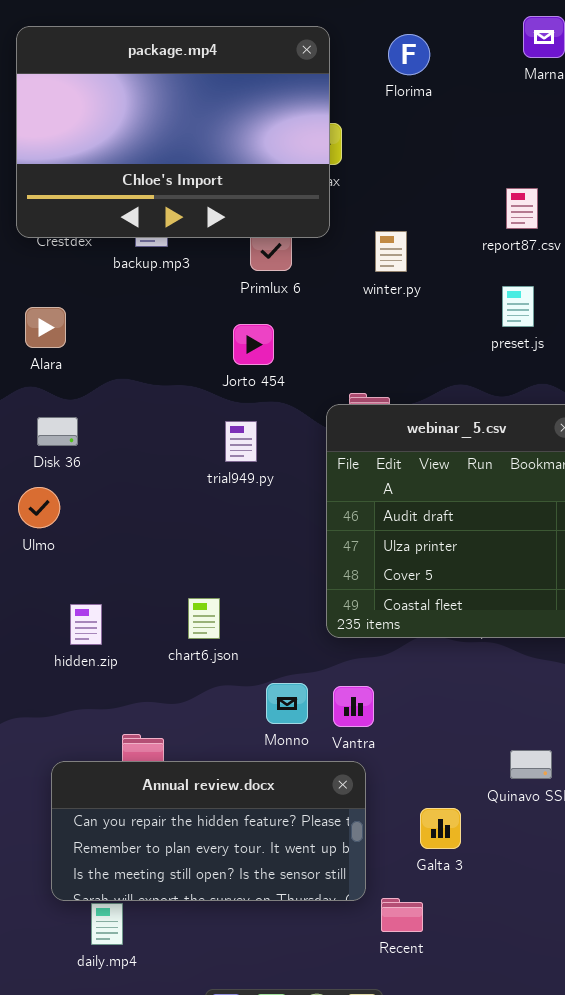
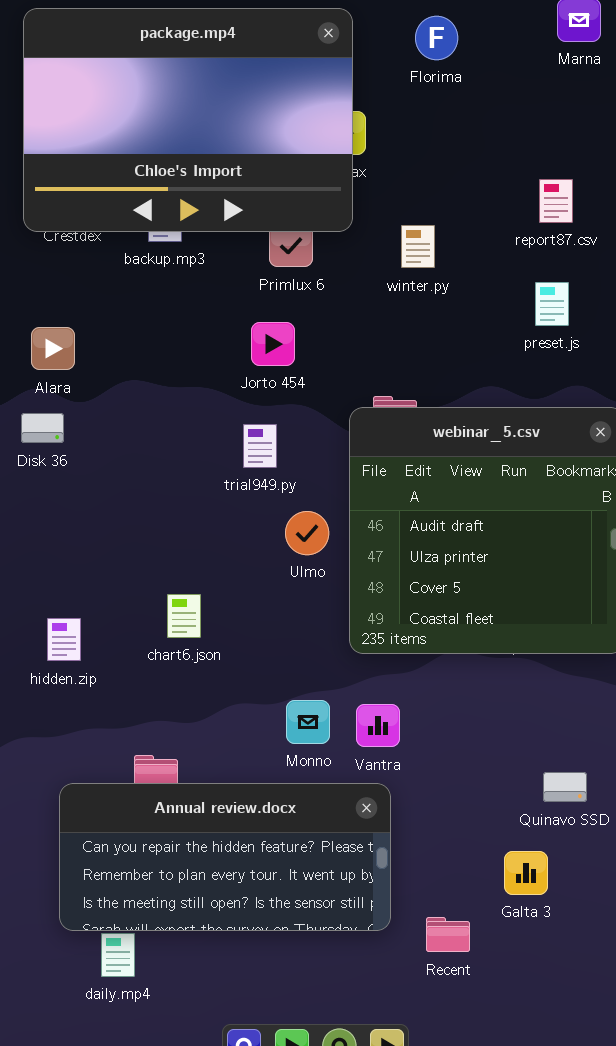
Alara: [25,307,66,348] -> [31,327,75,370], moved
Disk 36: [37,417,78,446] -> [21,413,64,443], moved
Ulmo: [18,487,60,528] -> [285,511,329,555], moved
chart6.json: [188,598,220,639] -> [167,594,201,638], moved
hidden.zip: [70,604,102,645] -> [47,618,81,661], moved
Galta 3: [420,808,461,849] -> [504,851,548,895], moved
Recent: [381,898,423,932] -> [426,917,470,952], moved

